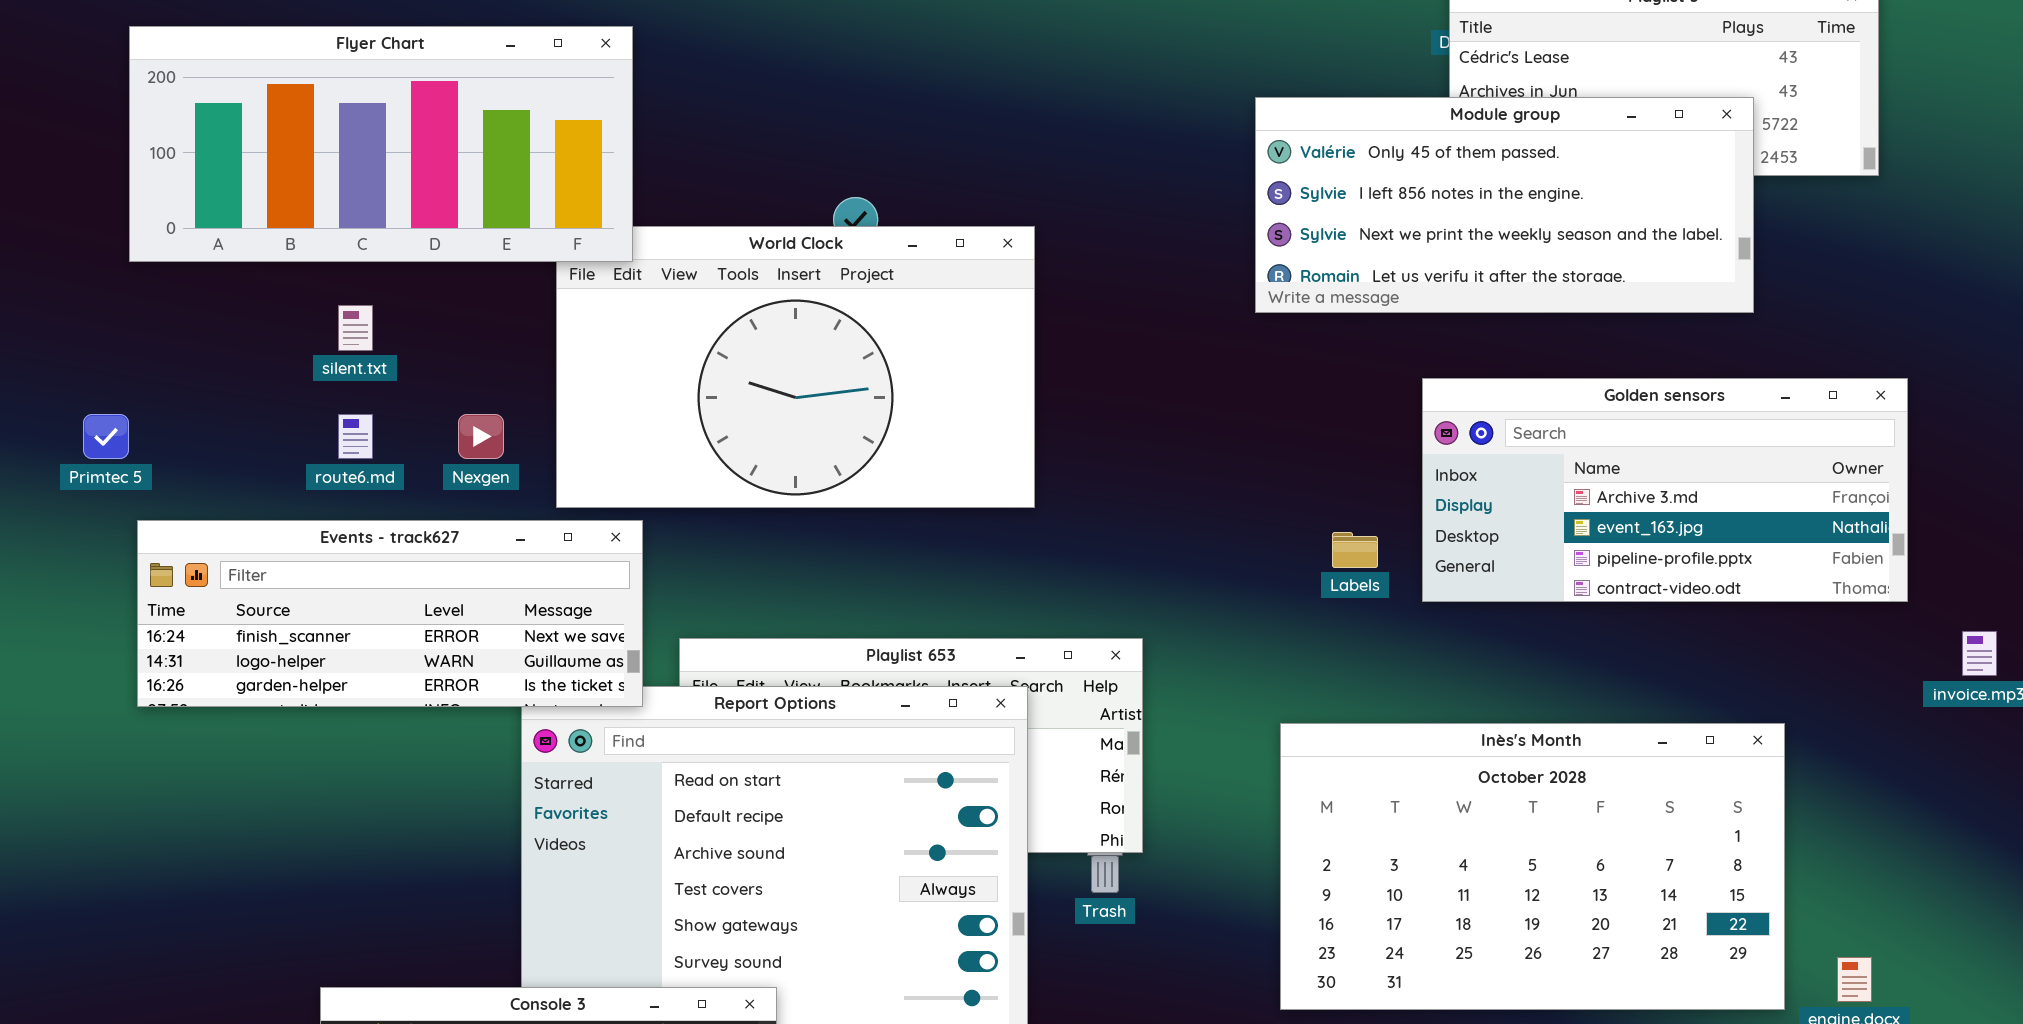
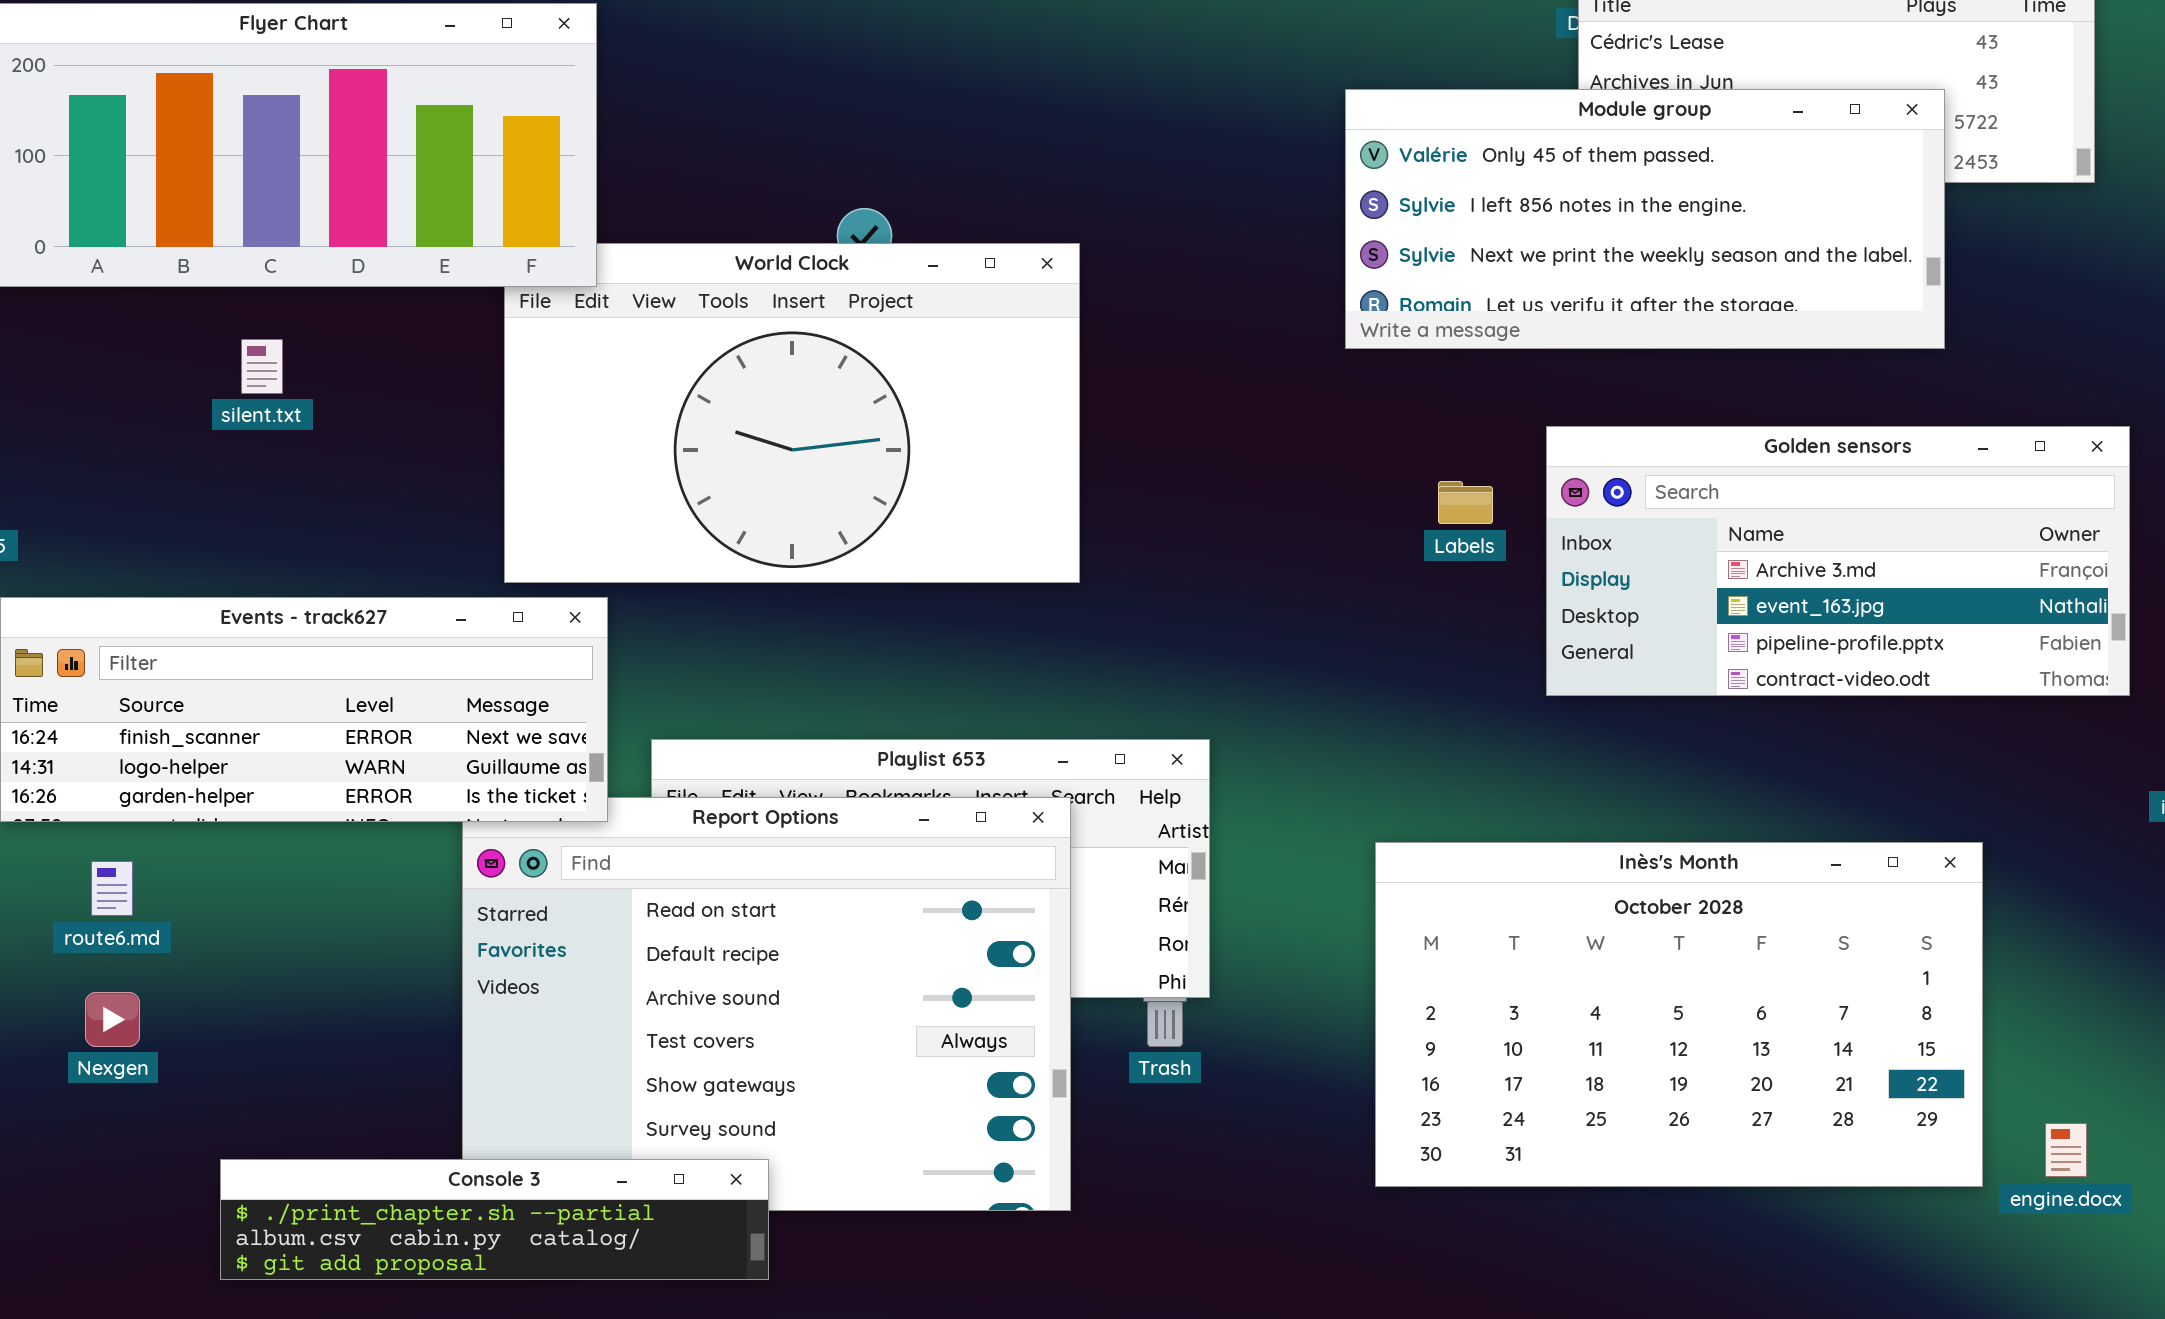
route6.md: [338,414,373,459] -> [91,861,133,916], moved
Nexgen: [458,414,504,459] -> [85,992,140,1047], moved
Labels: [1332,532,1378,568] -> [1438,481,1493,524], moved

